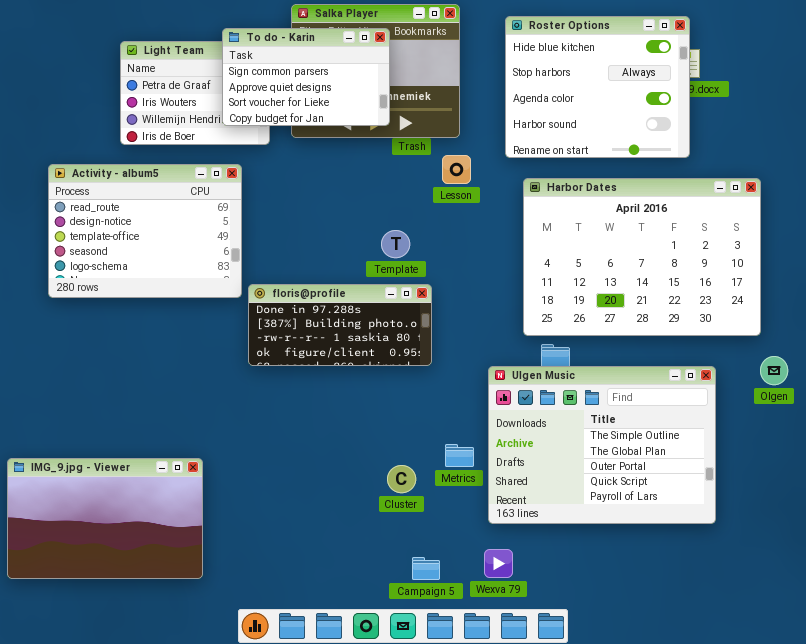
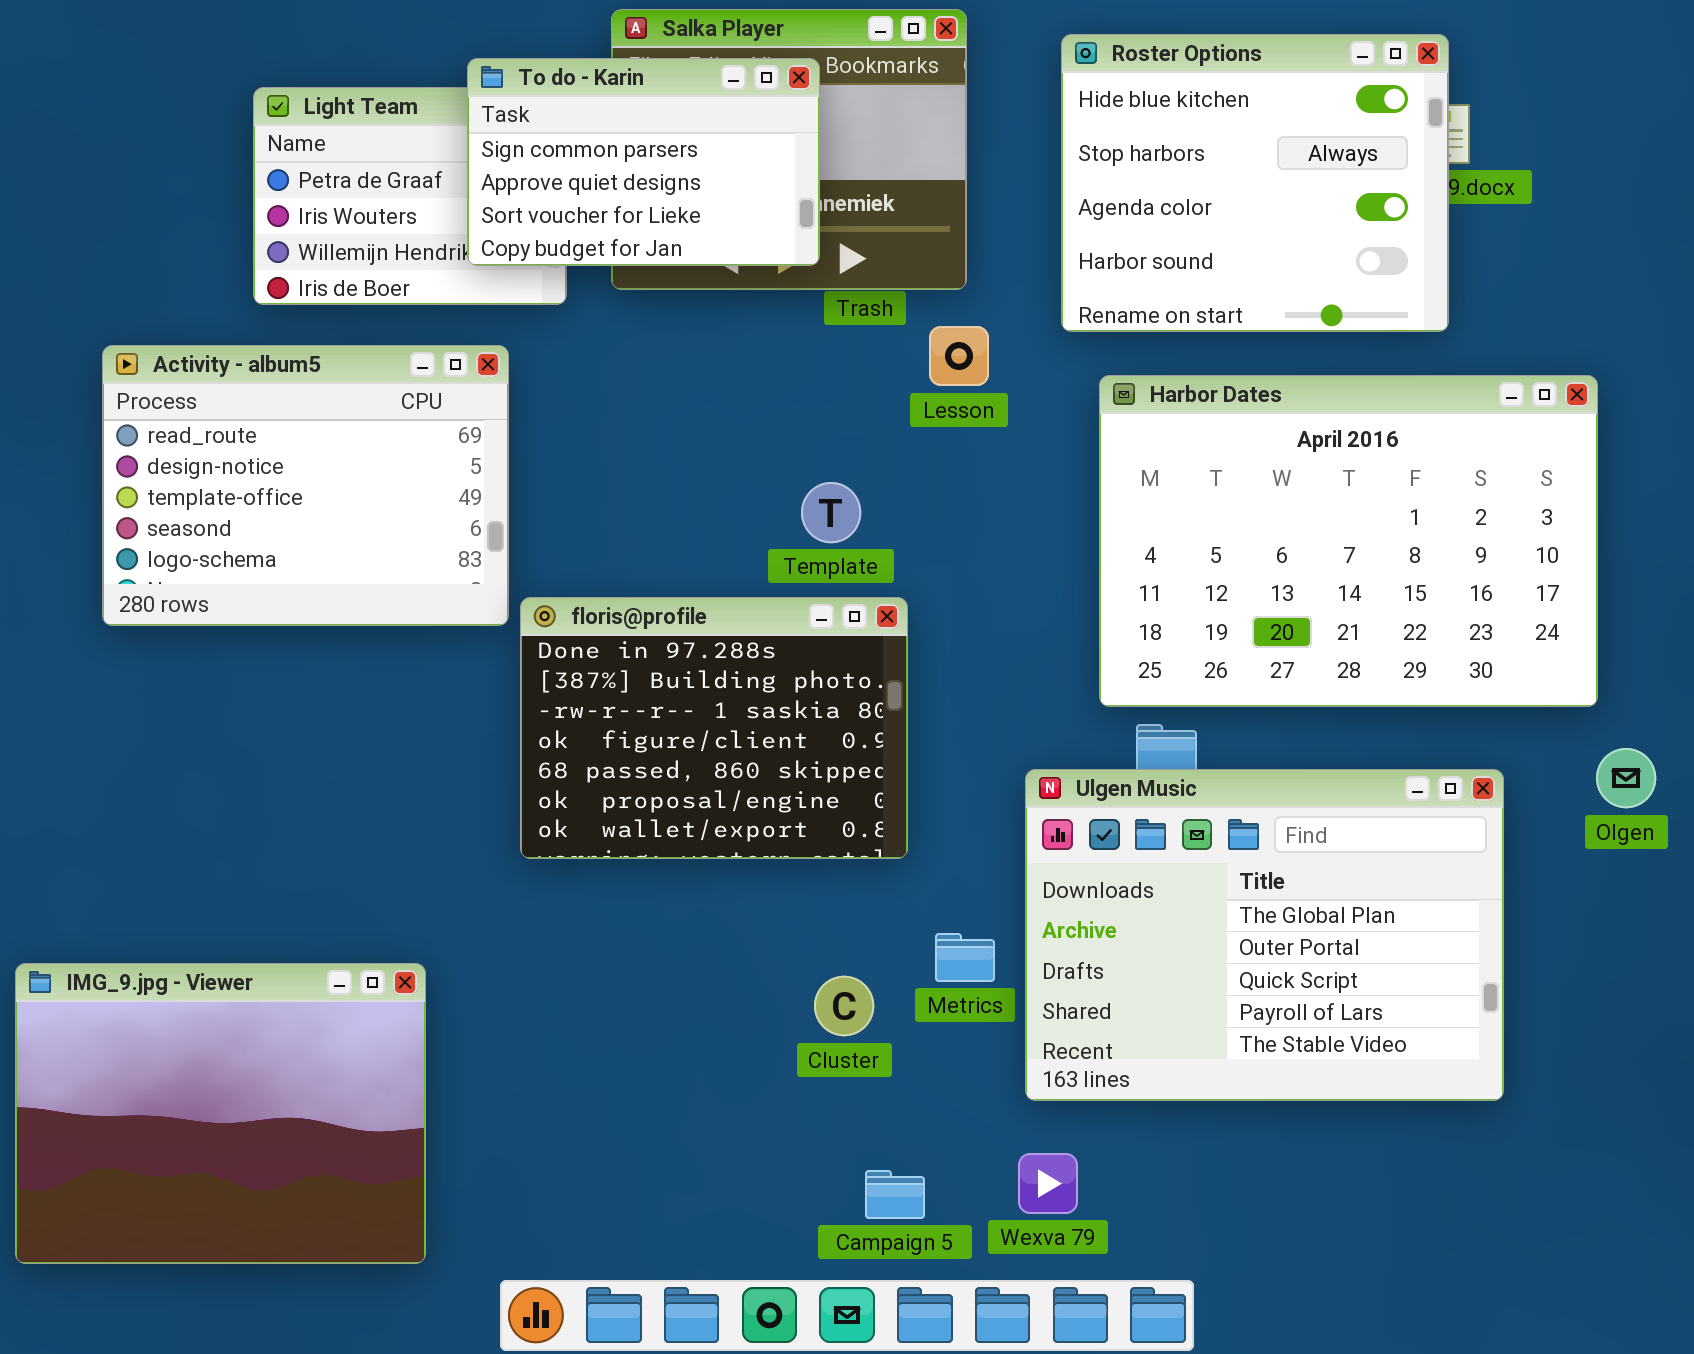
floris@profile: [248,284,432,366] -> [520,597,908,859], resized
Ulgen Music: [488,366,716,524] -> [1025,769,1504,1101], scrolled down 1 row
IMG_9.jpg - Viewer: [7,458,203,579] -> [15,963,426,1264], resized

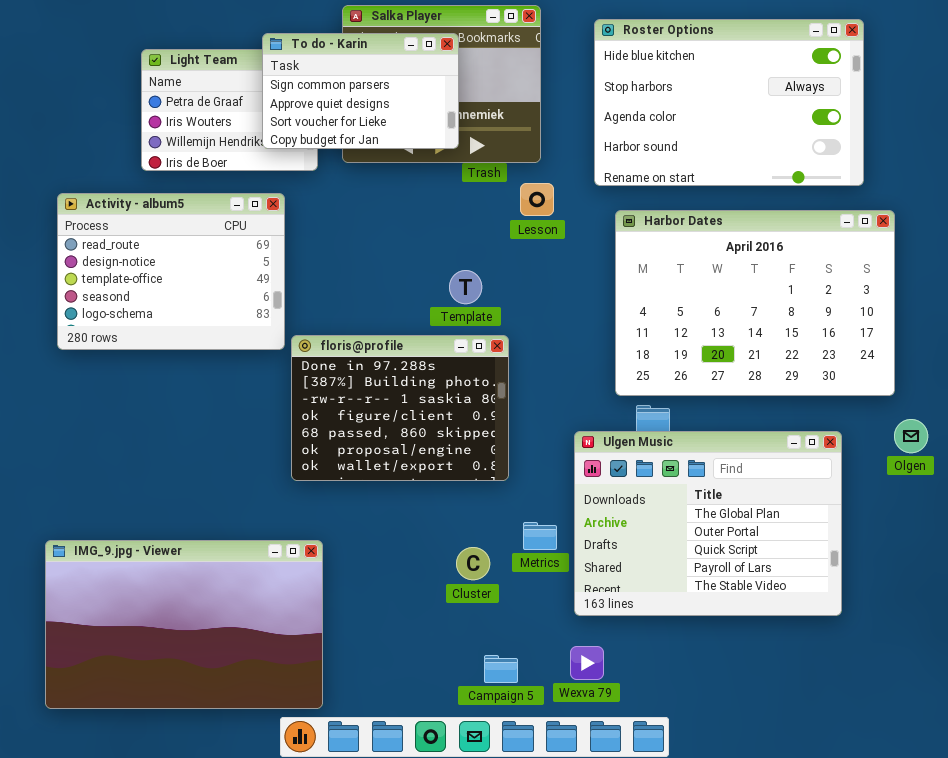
Roster Options: [1061,34,1449,332] -> [594,19,864,186], resized
IMG_9.jpg - Viewer: [15,963,426,1264] -> [45,540,323,709], moved, resized

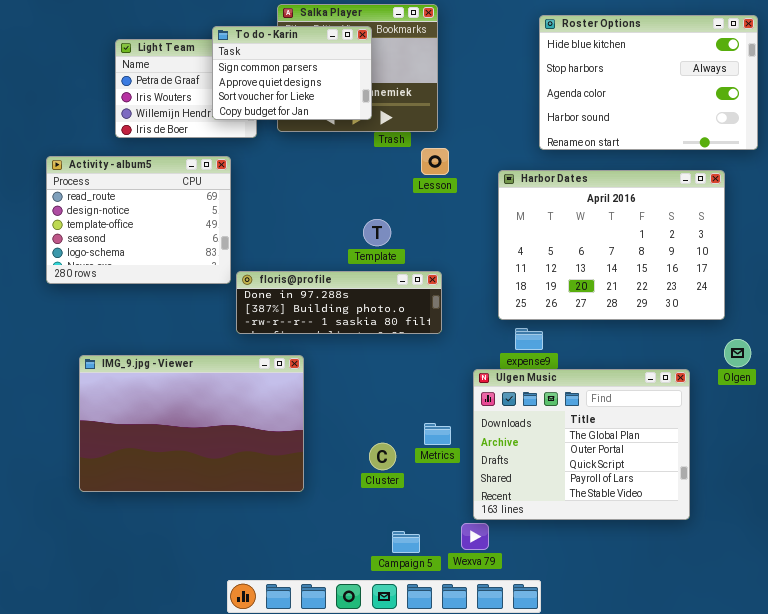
Roster Options: [594,19,864,186] -> [539,15,758,150], moved
floris@profile: [291,335,509,481] -> [236,271,442,334], resized
Ulgen Music: [574,431,842,616] -> [473,369,690,520], moved
IMG_9.jpg - Viewer: [45,540,323,709] -> [79,355,304,492], moved

